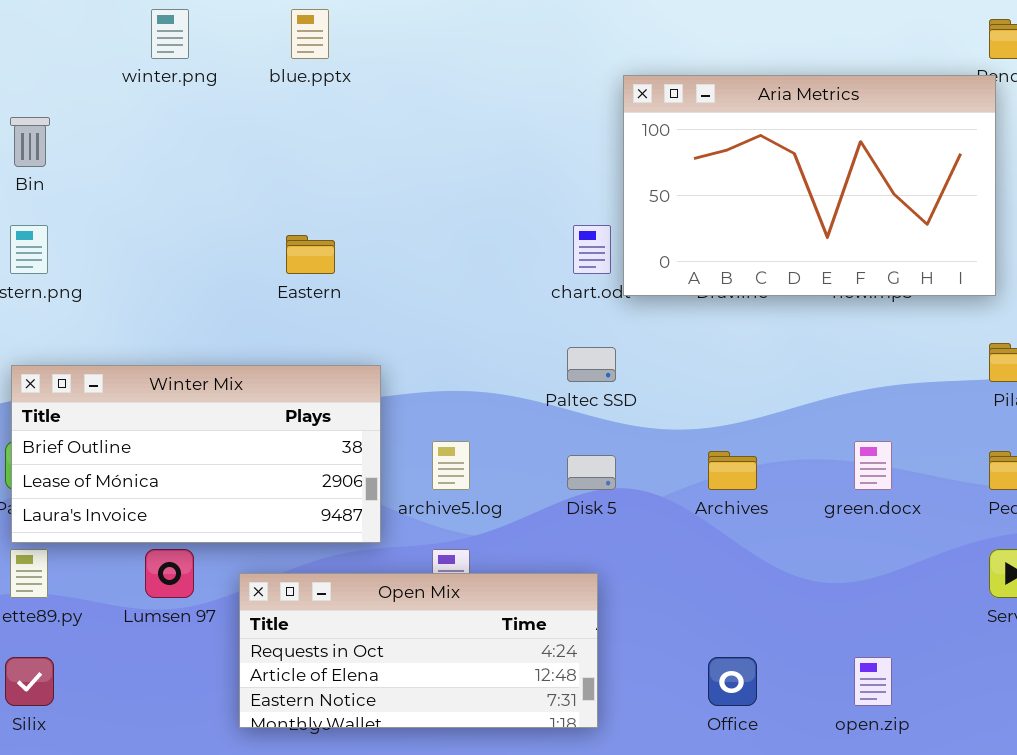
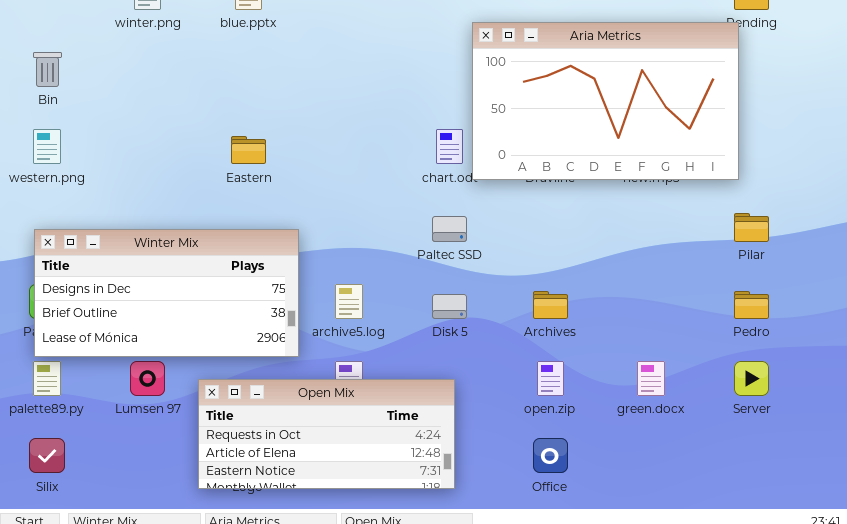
Winter Mix: [11,365,381,543] -> [34,229,299,357], scrolled up 1 row
green.docx: [854,441,892,490] -> [637,361,665,396], moved
open.zip: [854,657,892,706] -> [537,361,564,396], moved

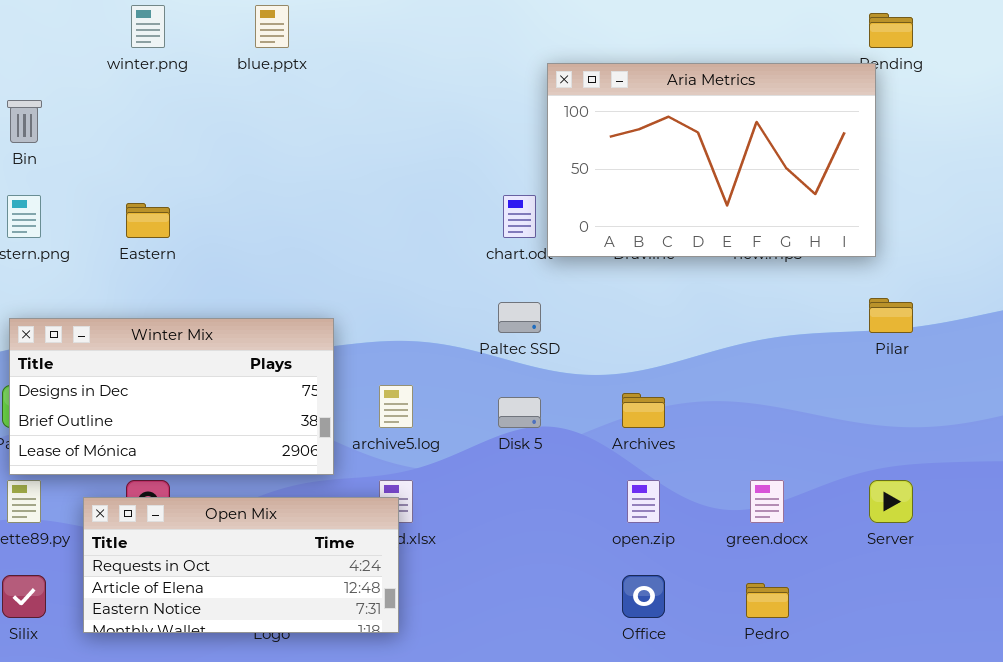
Eastern: [231,136,266,164] -> [126,203,170,238], moved
Pedro: [734,291,769,319] -> [746,583,789,618], moved
Open Mix: [198,379,455,489] -> [83,497,399,633], moved

